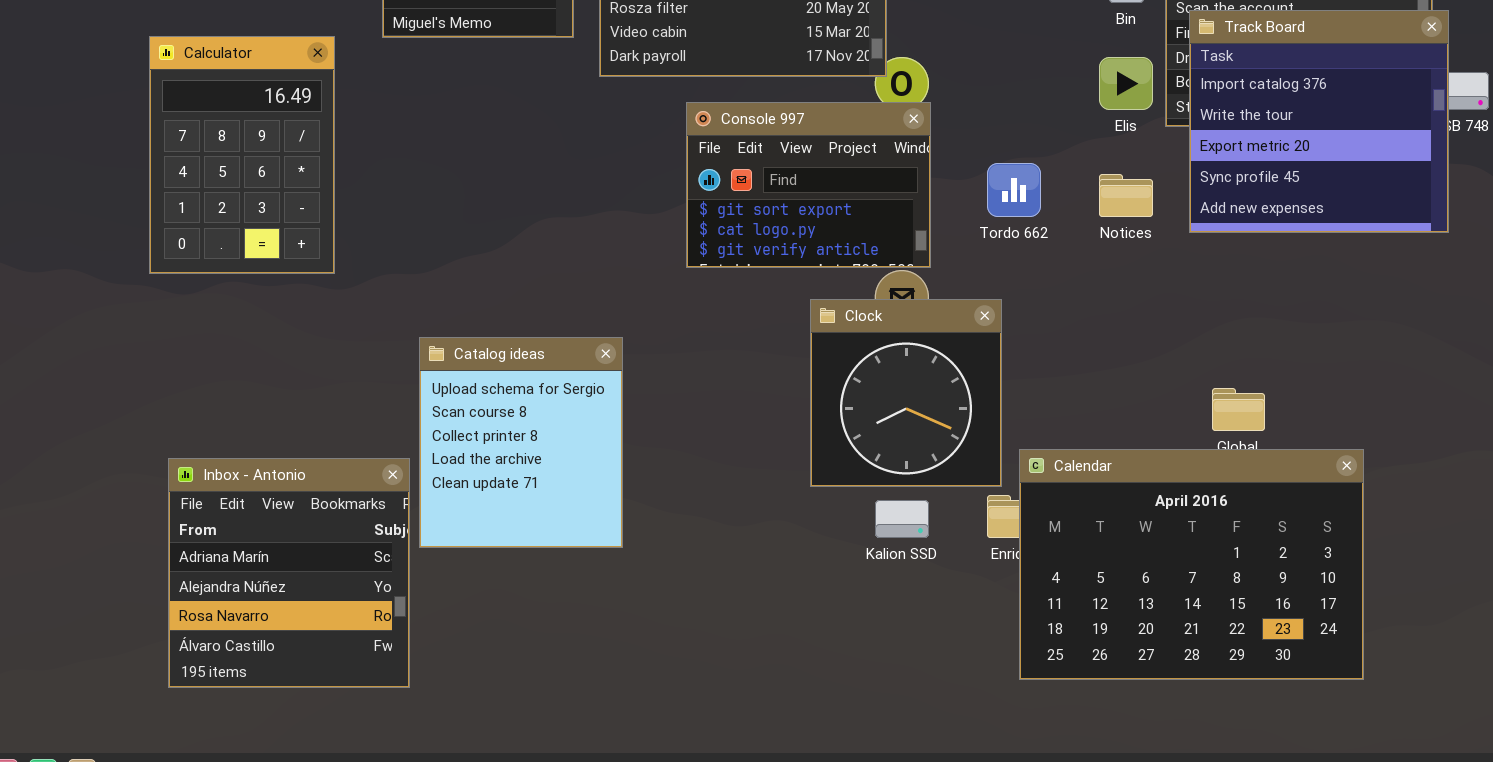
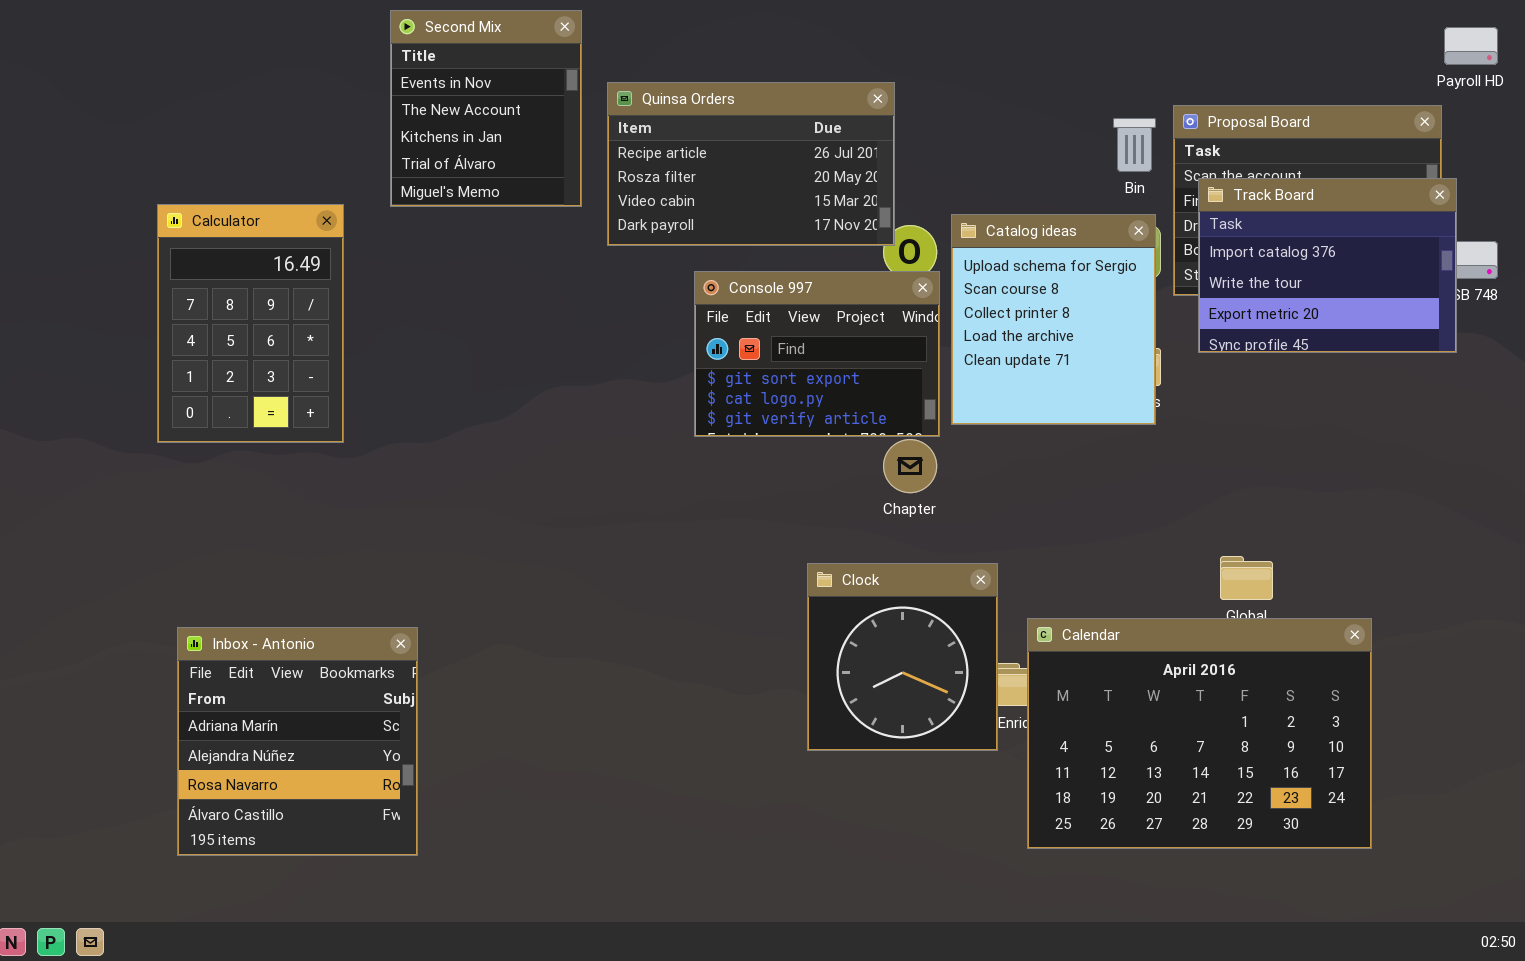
Track Board: [1189,10,1449,233] -> [1198,178,1457,353], resized
Clock: [810,299,1002,487] -> [807,563,998,751], moved
Catalog ideas: [419,337,623,548] -> [951,214,1156,425], moved

